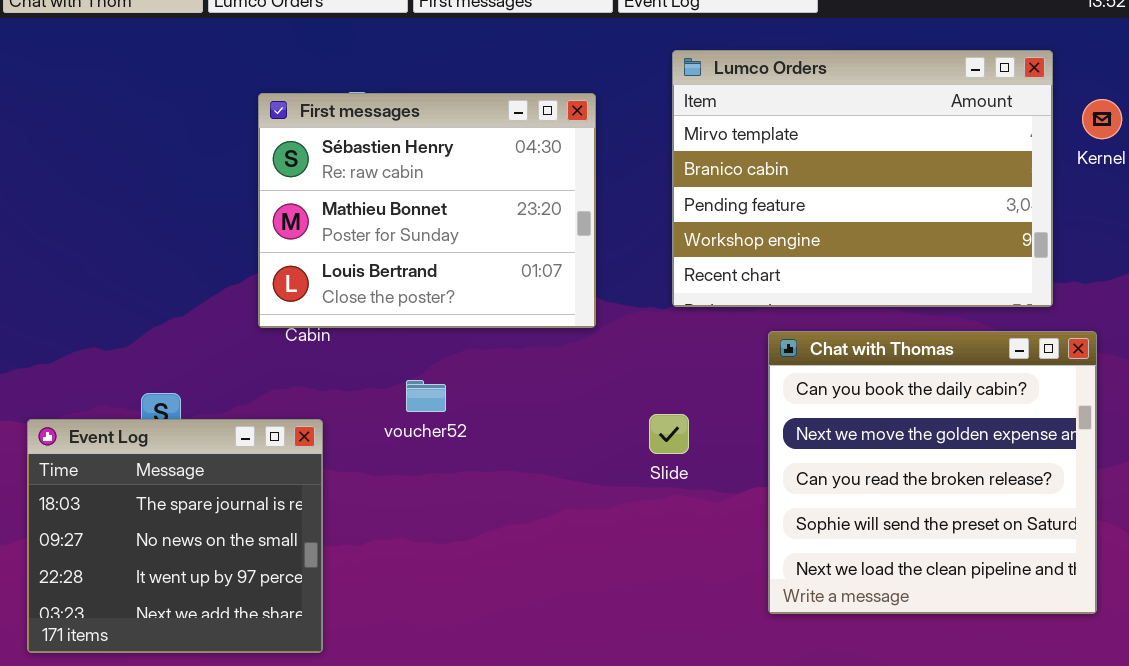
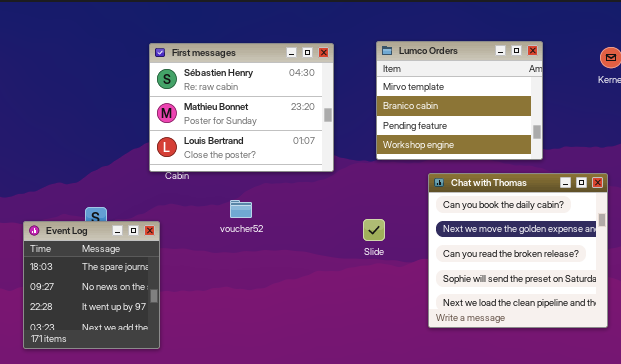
Lumco Orders: [672,50,1053,307] -> [376,41,543,160], resized
Event Log: [27,419,323,653] -> [23,221,160,349], resized

